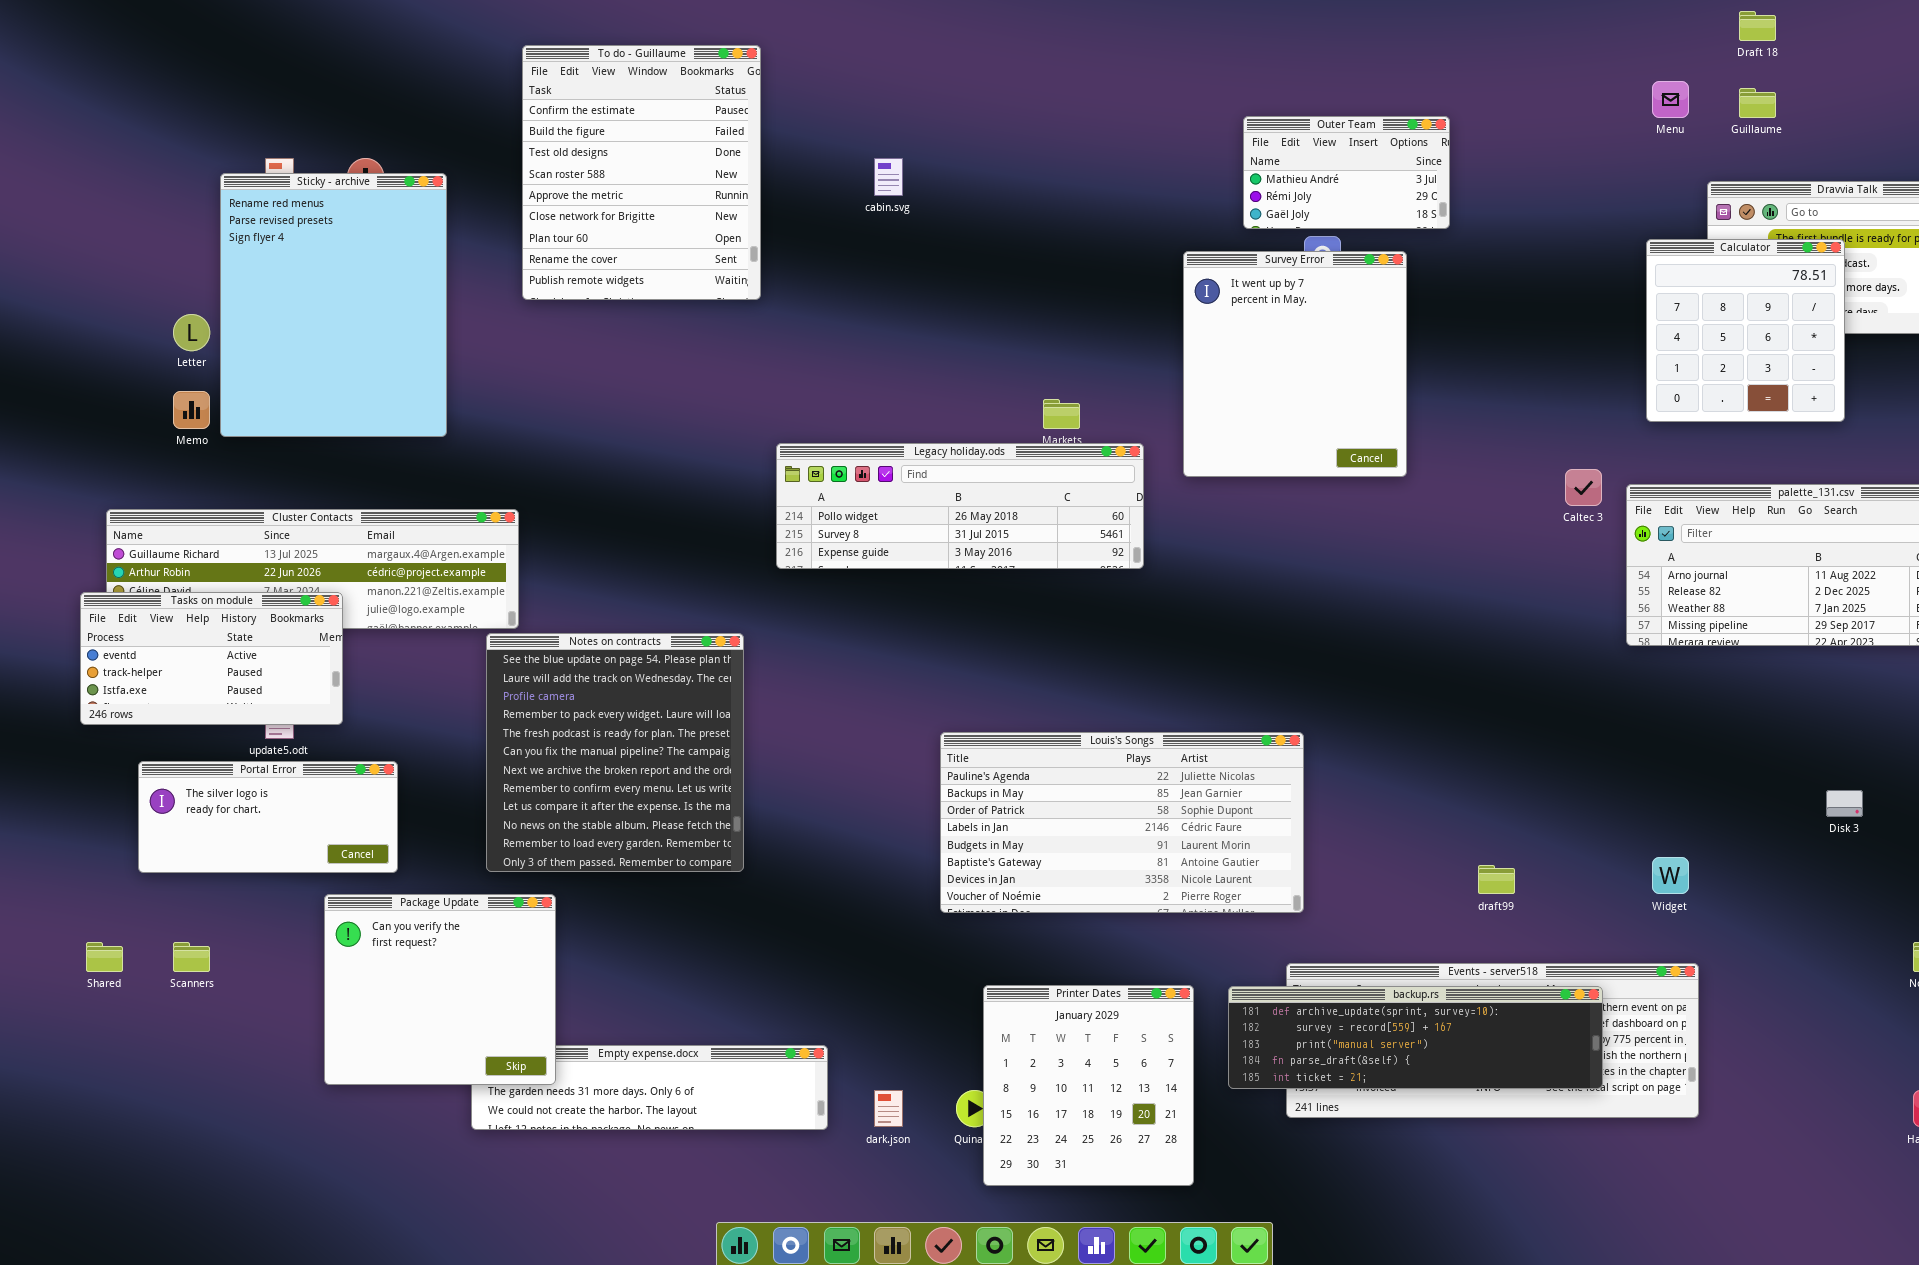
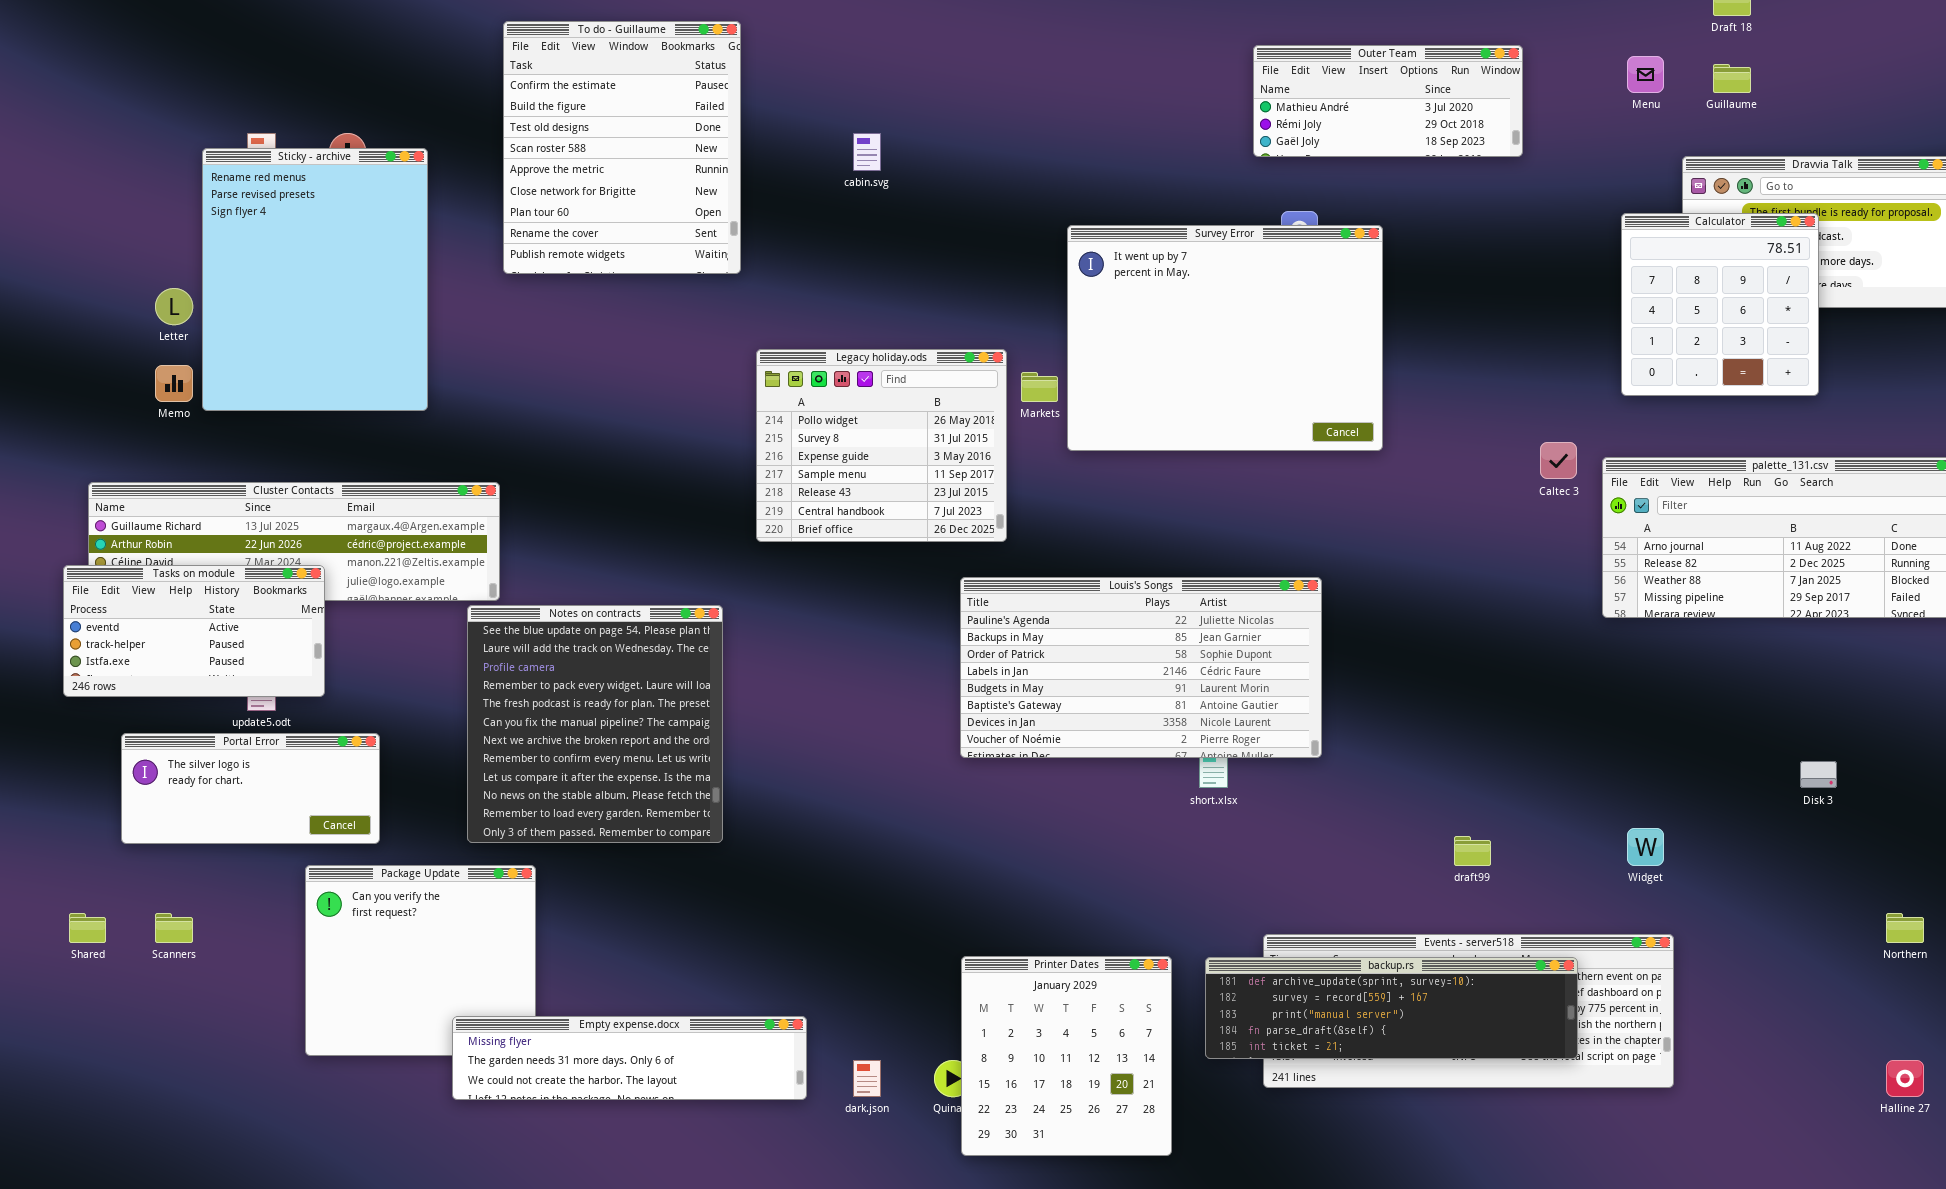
Outer Team: [1243,116,1450,229] -> [1253,45,1523,157], moved, resized
Survey Error: [1183,251,1407,477] -> [1067,225,1383,451], resized
Legacy holiday.ods: [776,443,1144,569] -> [756,349,1007,542], resized
Louis's Songs: [940,732,1304,913] -> [960,577,1322,758], moved
Empty expense.docx: [471,1045,828,1130] -> [452,1016,807,1100], raised

